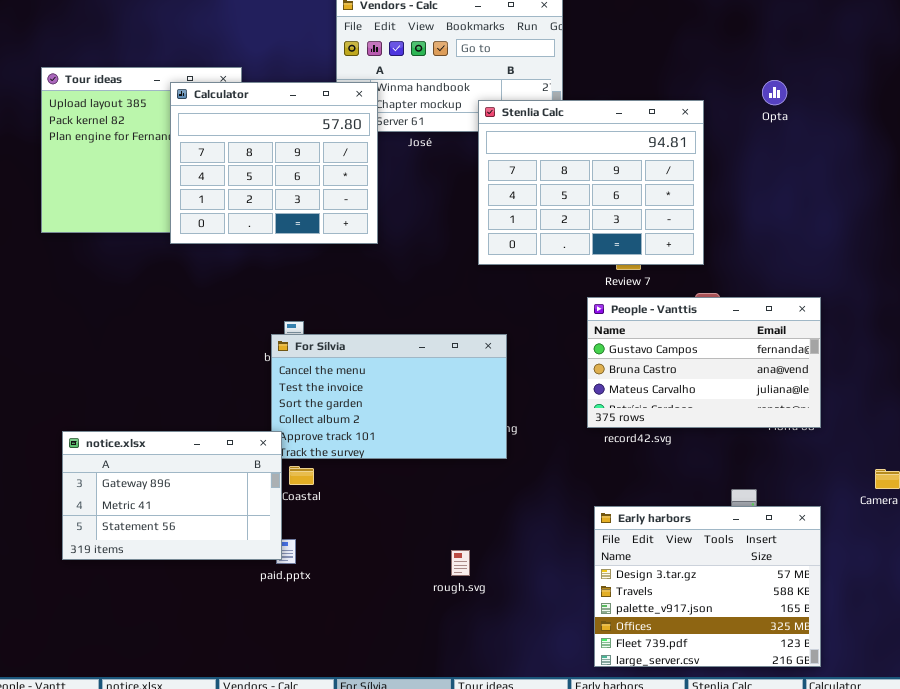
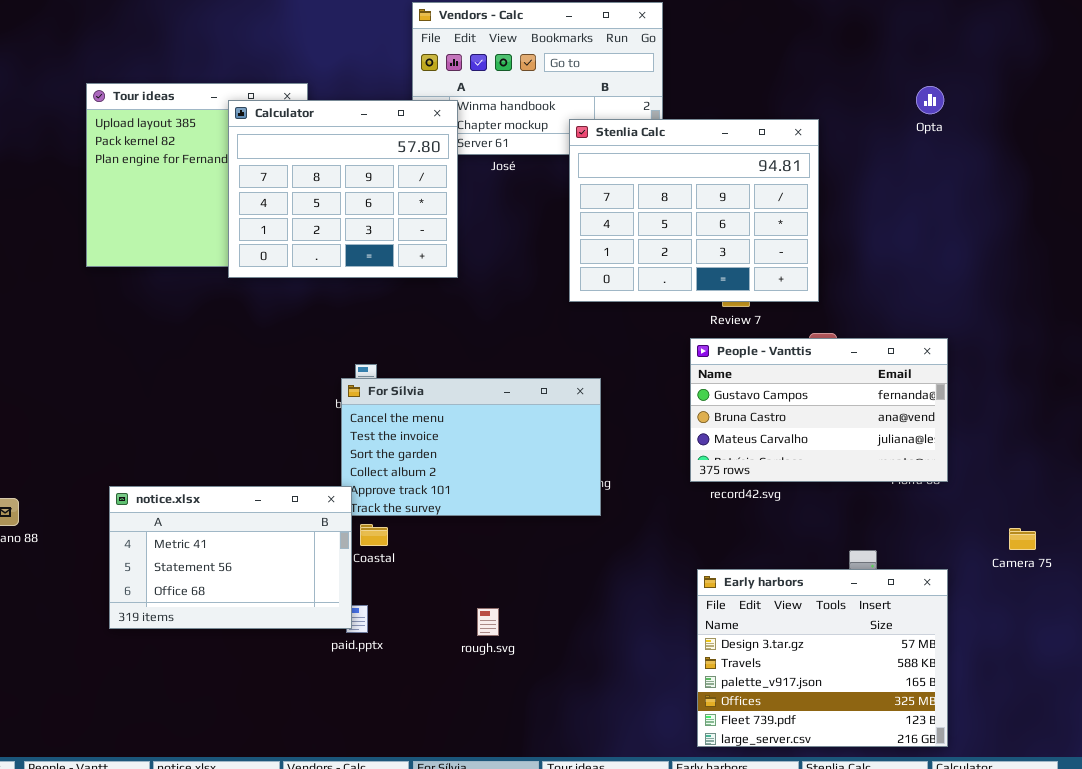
Opta: [762,80,787,105] -> [916,86,944,114], moved
notice.xlsx: [62,431,282,560] -> [109,486,352,629], scrolled down 1 row
rough.svg: [451,550,470,576] -> [477,608,499,636], moved

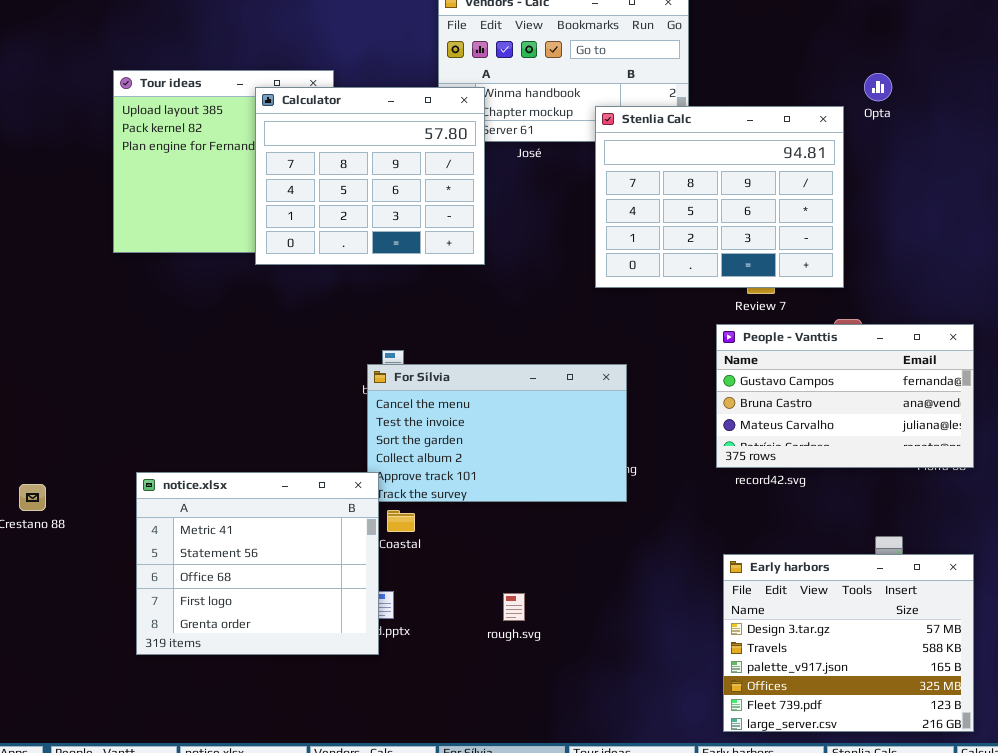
Opta: [916,86,944,114] -> [864,73,892,101], moved
notice.xlsx: [109,486,352,629] -> [136,472,379,655], resized

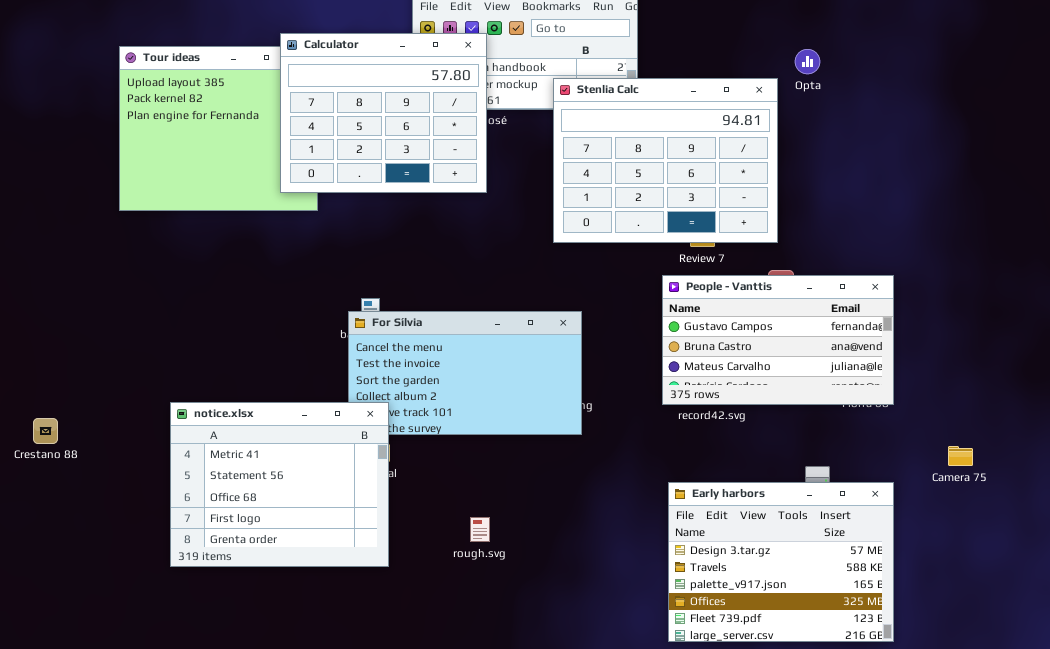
Calculator: [255,87,485,265] -> [280,33,487,193], moved
notice.xlsx: [136,472,379,655] -> [170,402,389,567], moved

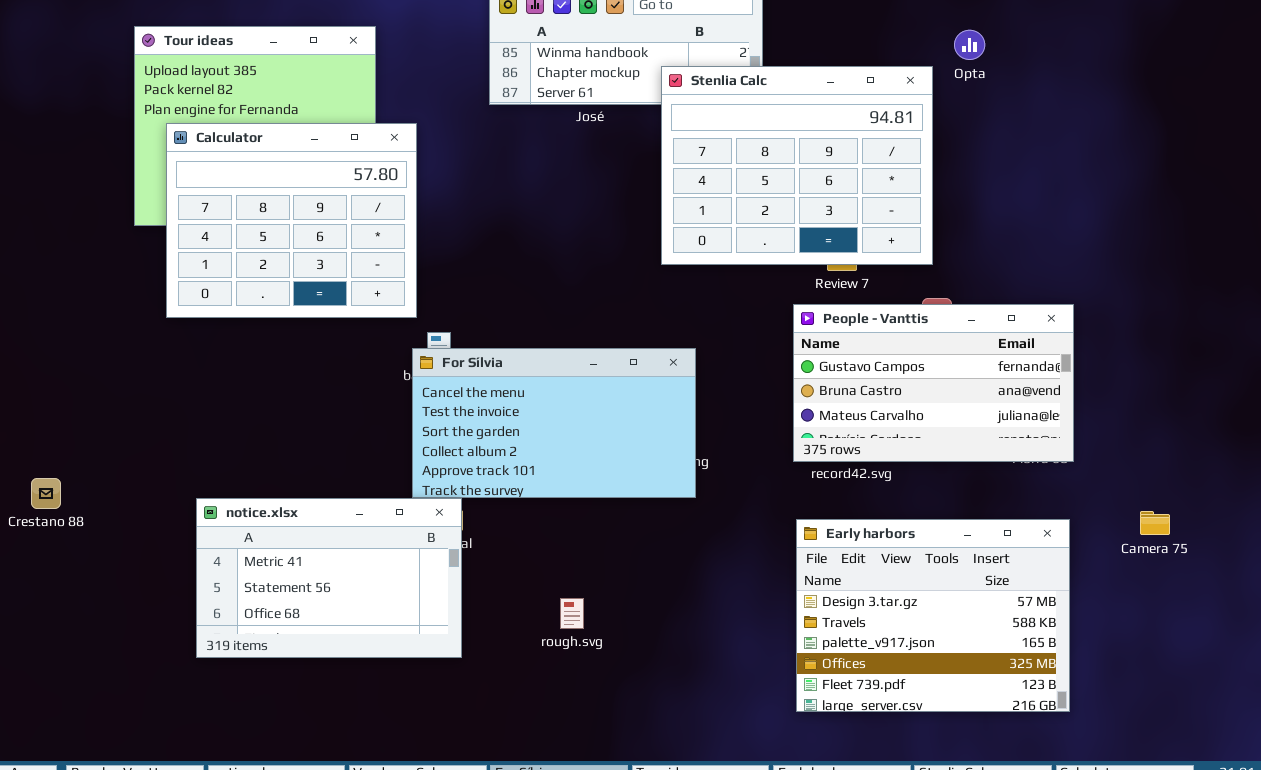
Calculator: [280,33,487,193] -> [166,123,417,318], moved
notice.xlsx: [170,402,389,567] -> [196,498,462,658], resized
Early harbors: [668,482,894,642] -> [796,519,1070,712], moved

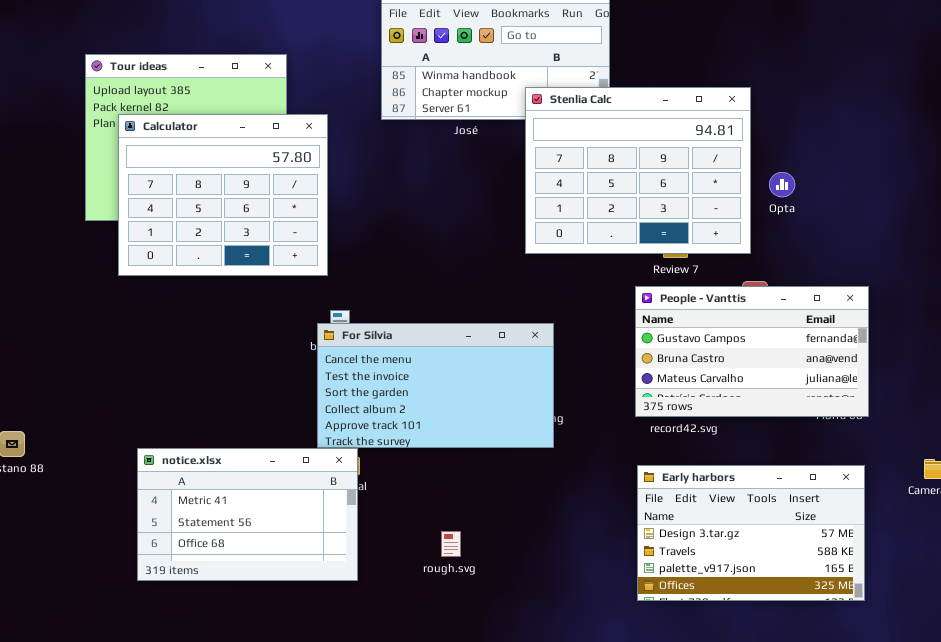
Opta: [954,30,985,60] -> [769,172,795,197], moved
Calculator: [166,123,417,318] -> [118,114,328,276], moved
Early harbors: [796,519,1070,712] -> [637,465,865,601], resized

